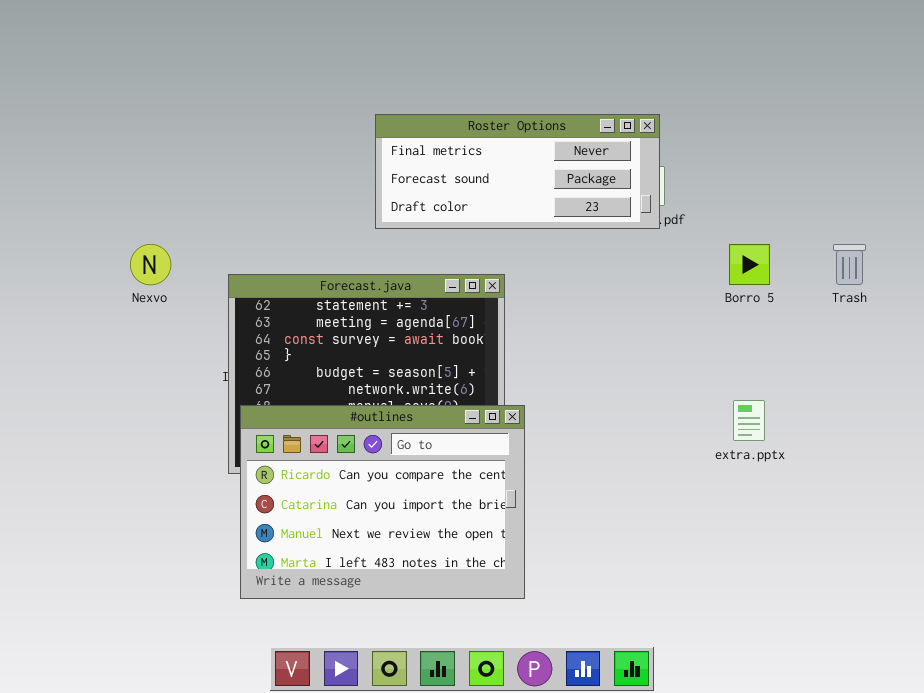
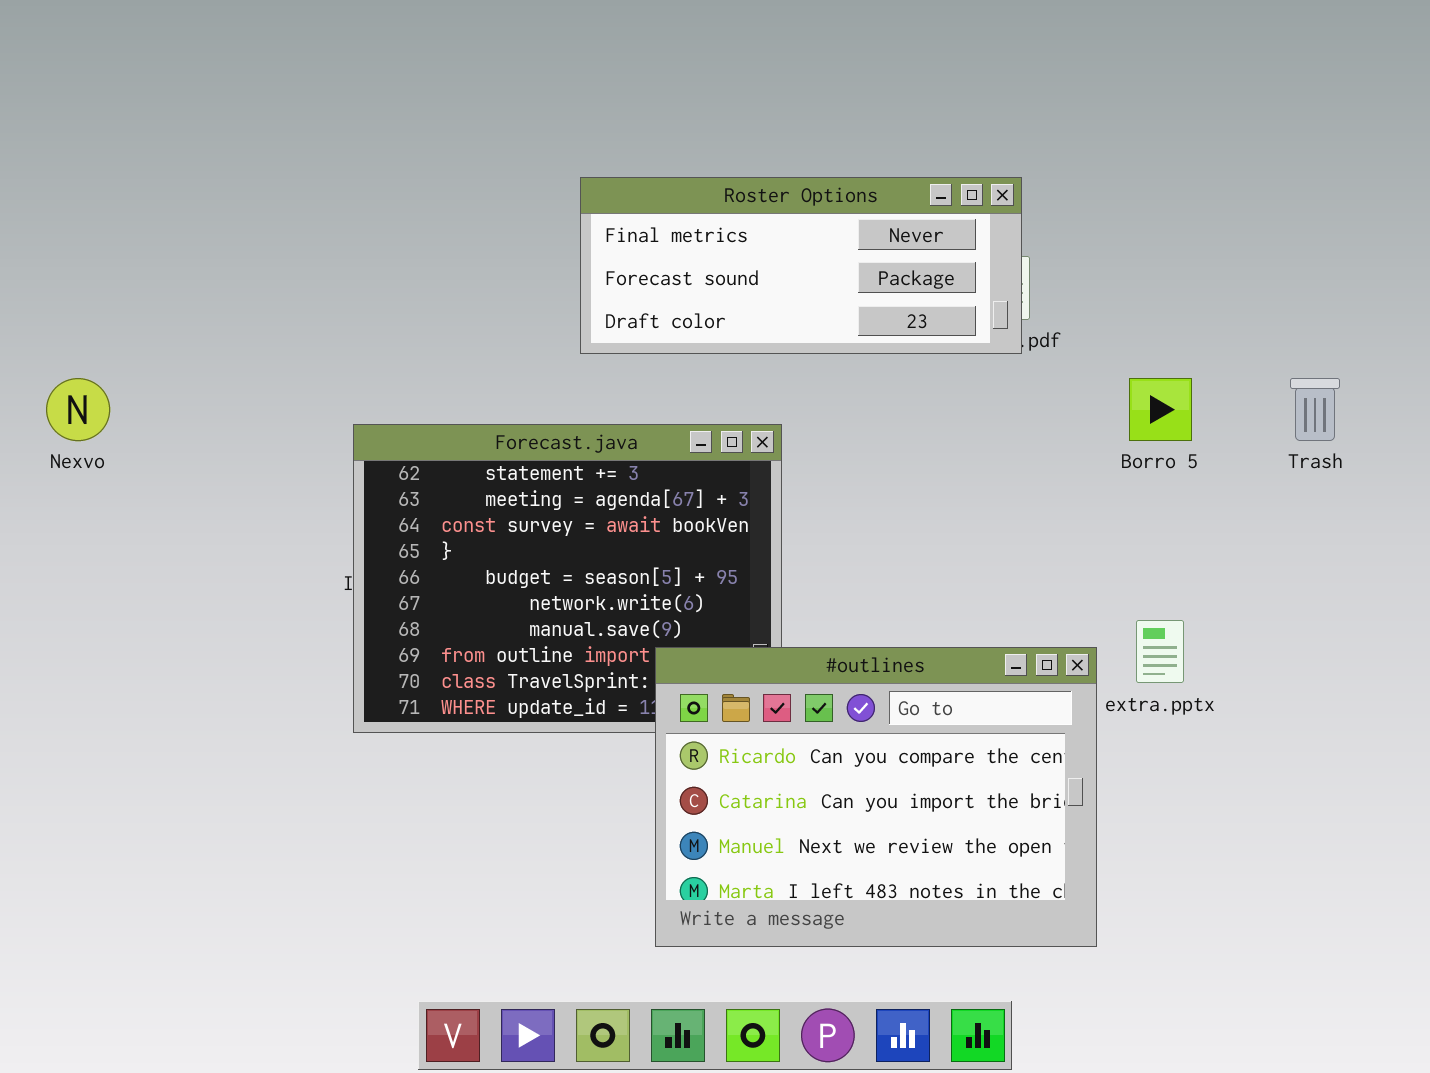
Nexvo: [130,244,171,285] -> [46,378,110,441], moved
#outlines: [240,405,525,599] -> [655,647,1097,947], moved

